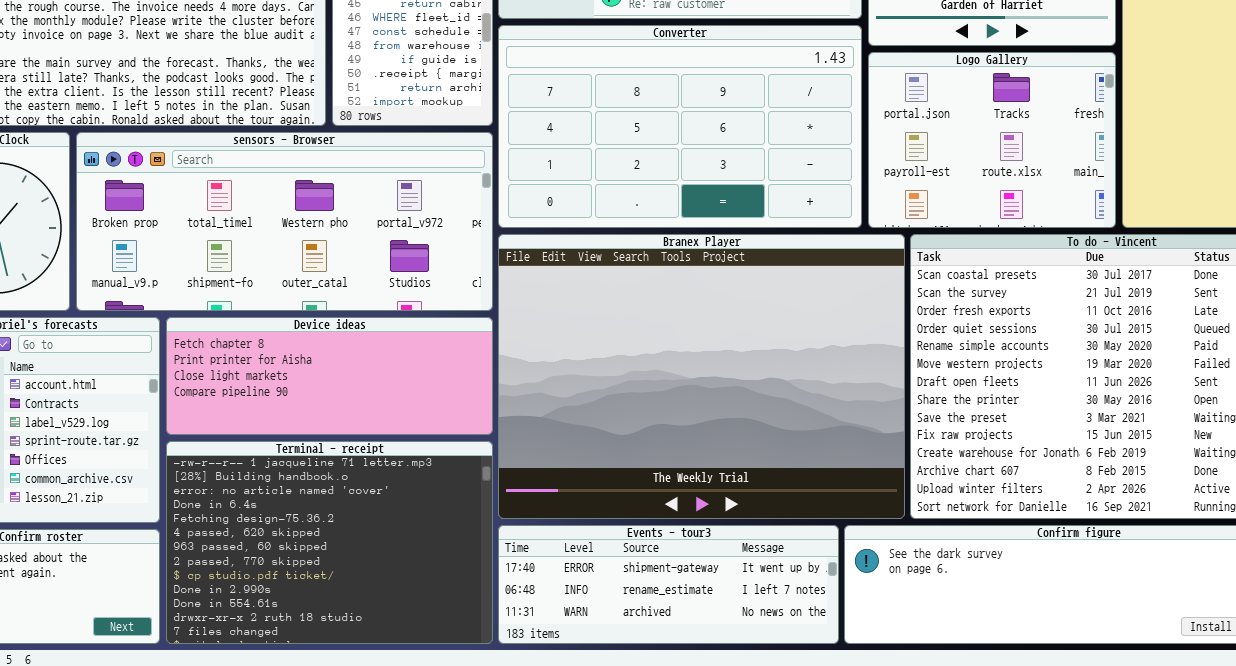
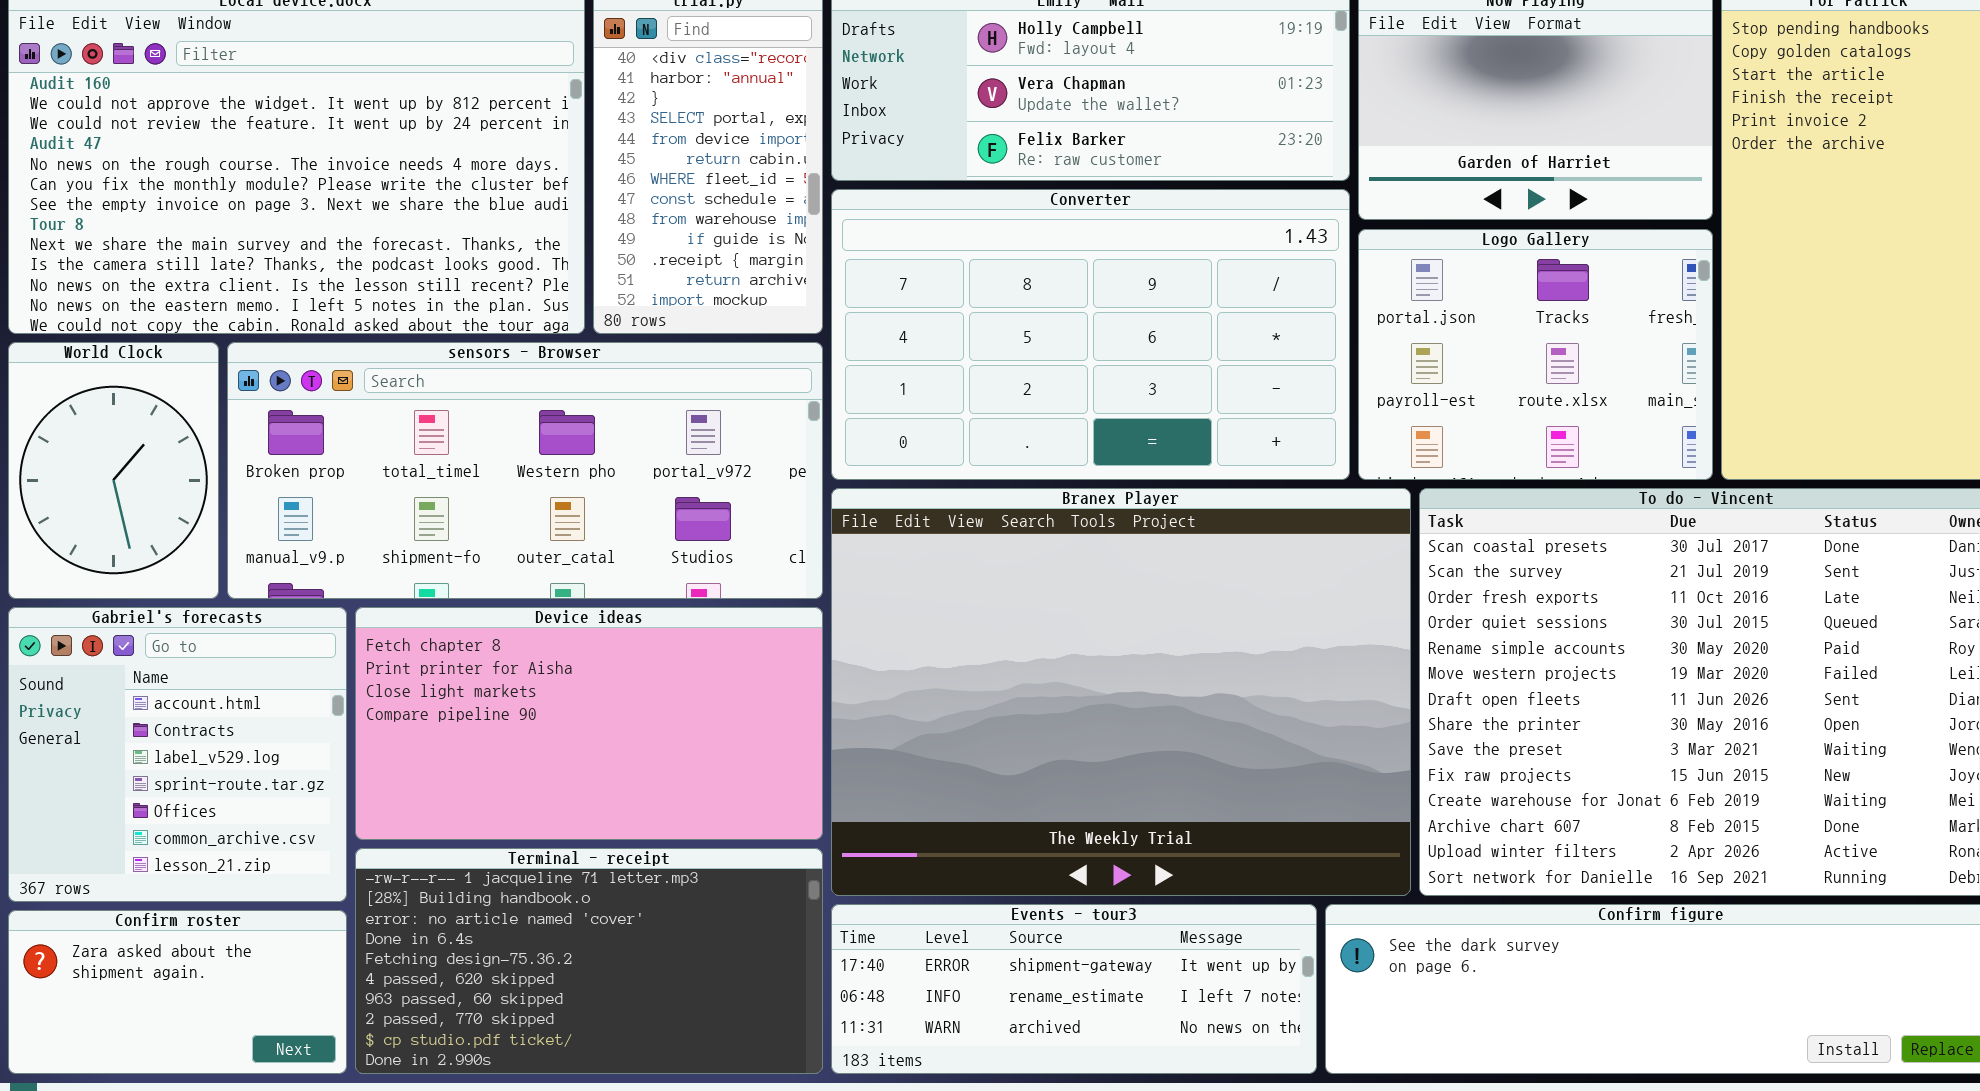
Device ideas: [166,317,493,435] -> [355,607,823,840], resized
Terminal - receipt: [166,441,493,644] -> [355,848,823,1074], resized

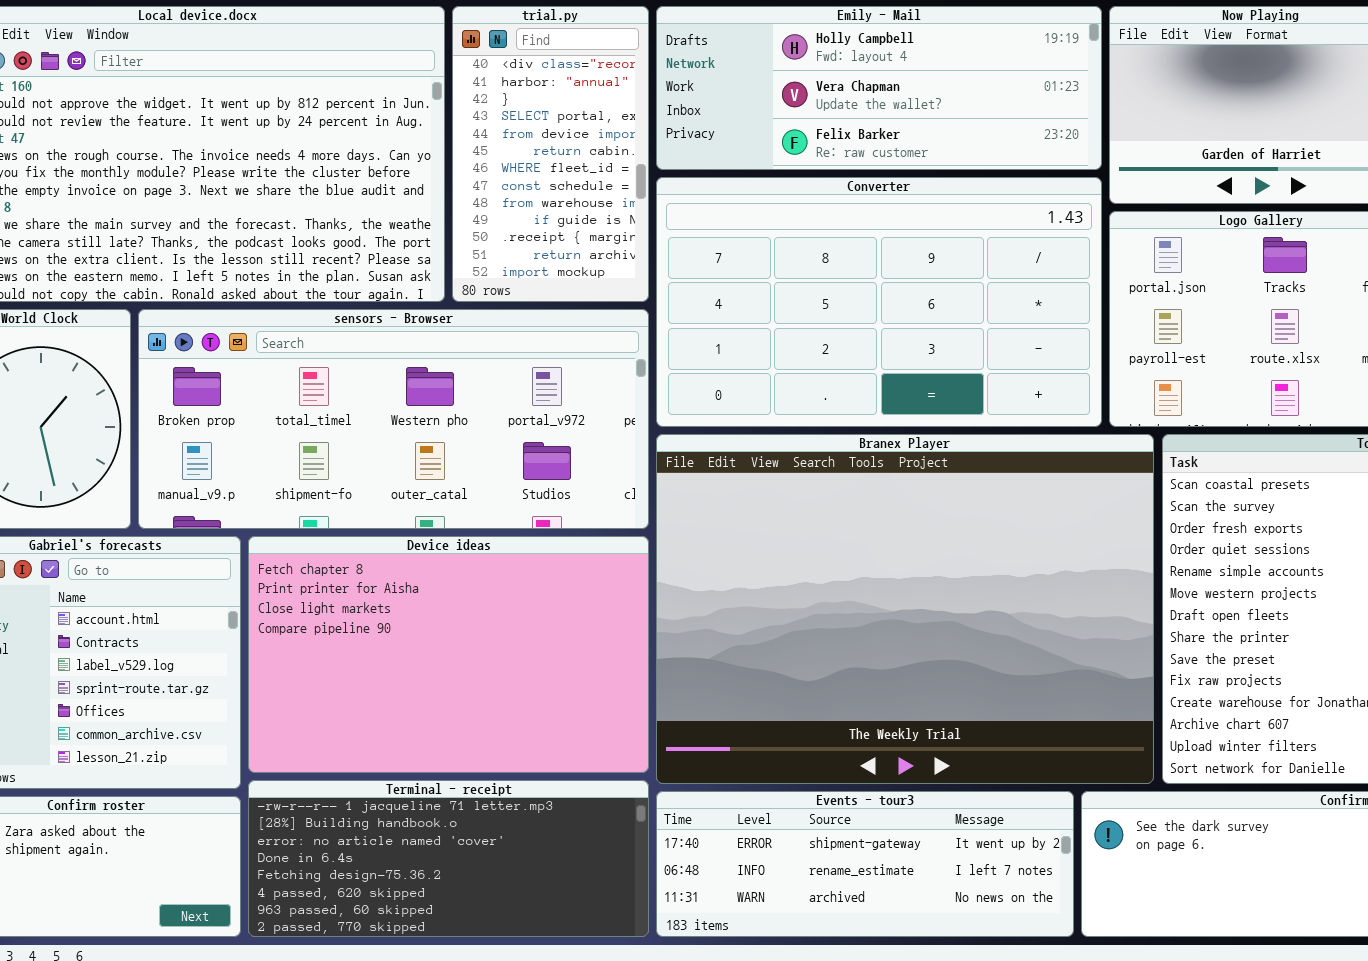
Device ideas: [355,607,823,840] -> [248,536,649,773], resized
Terminal - receipt: [355,848,823,1074] -> [248,780,649,937], resized

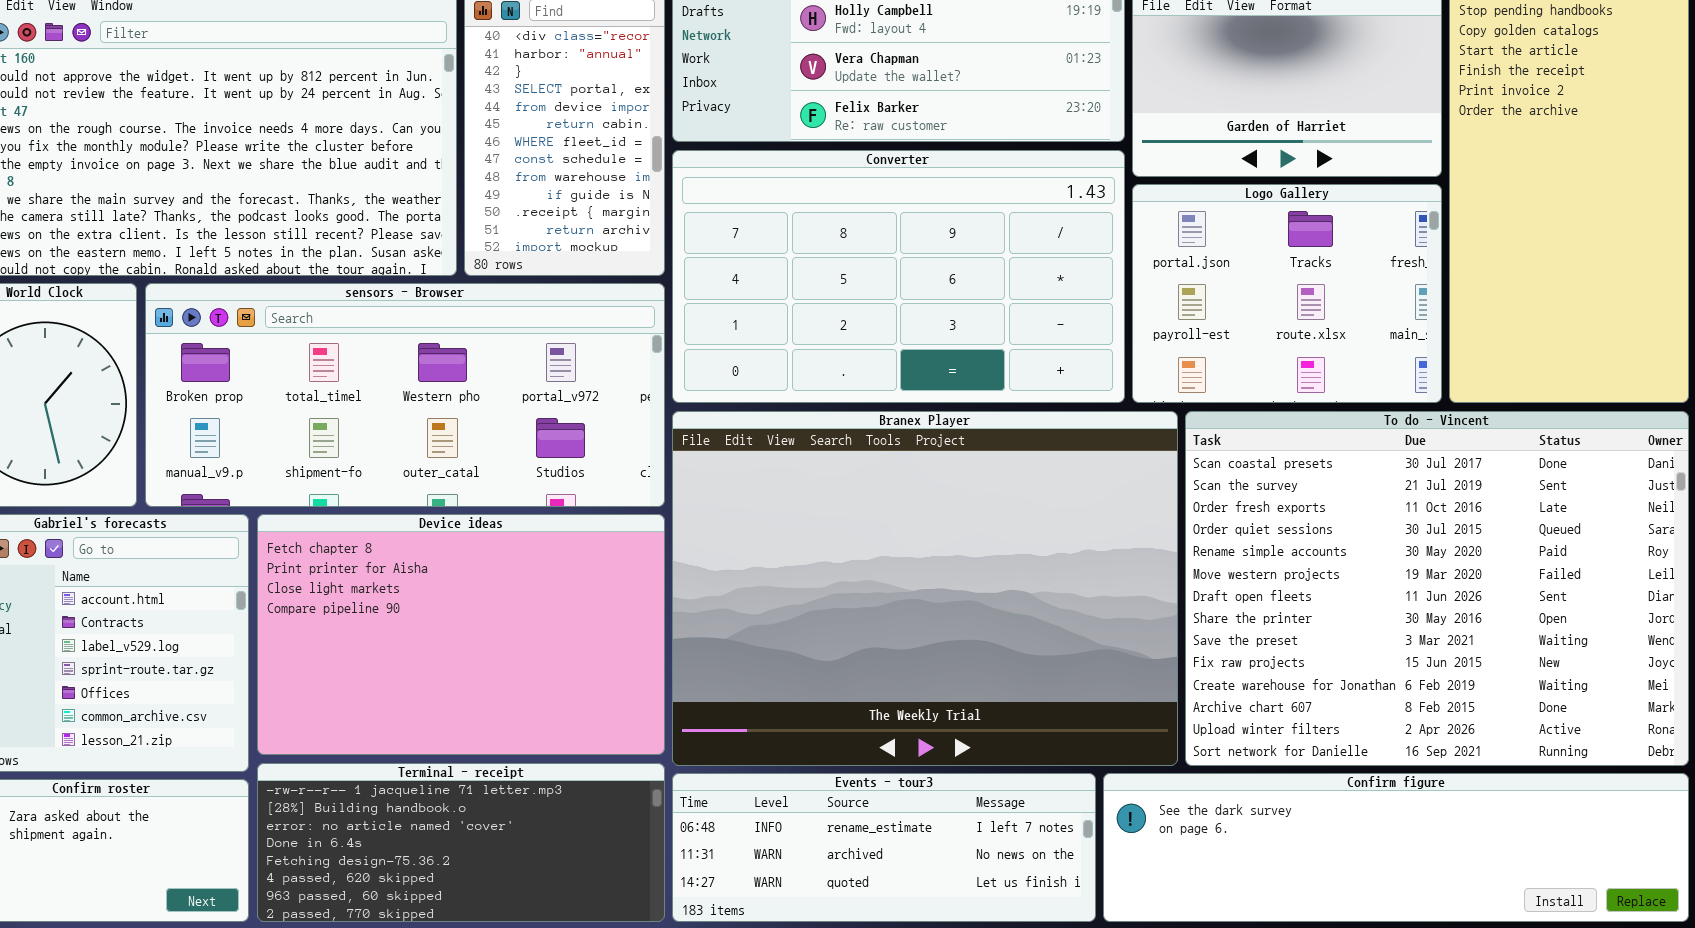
Events - tour3: [656,791,1074,937] -> [672,773,1096,922], scrolled down 1 row

